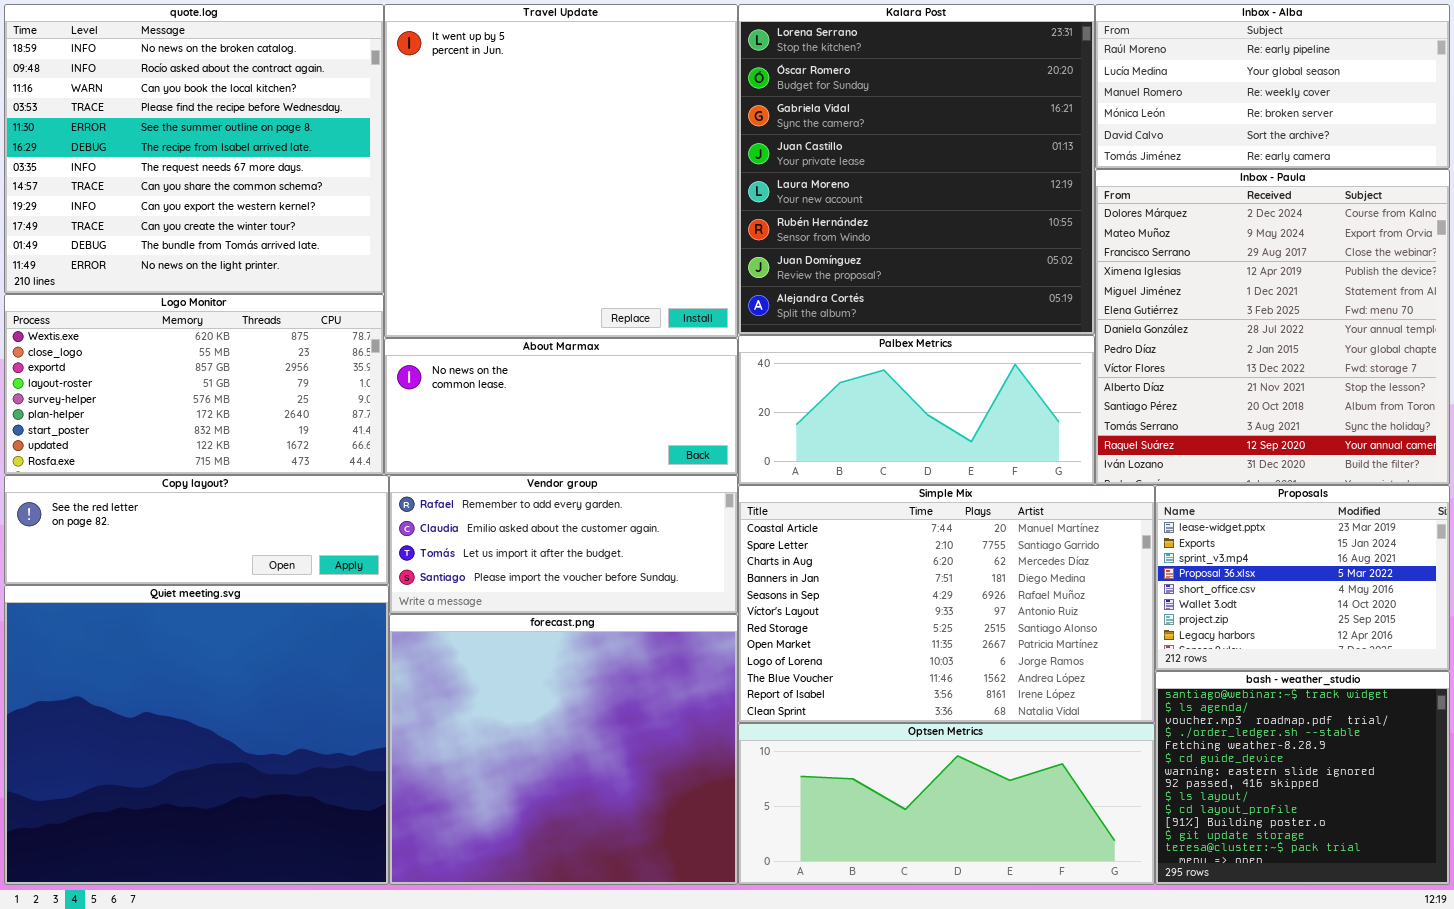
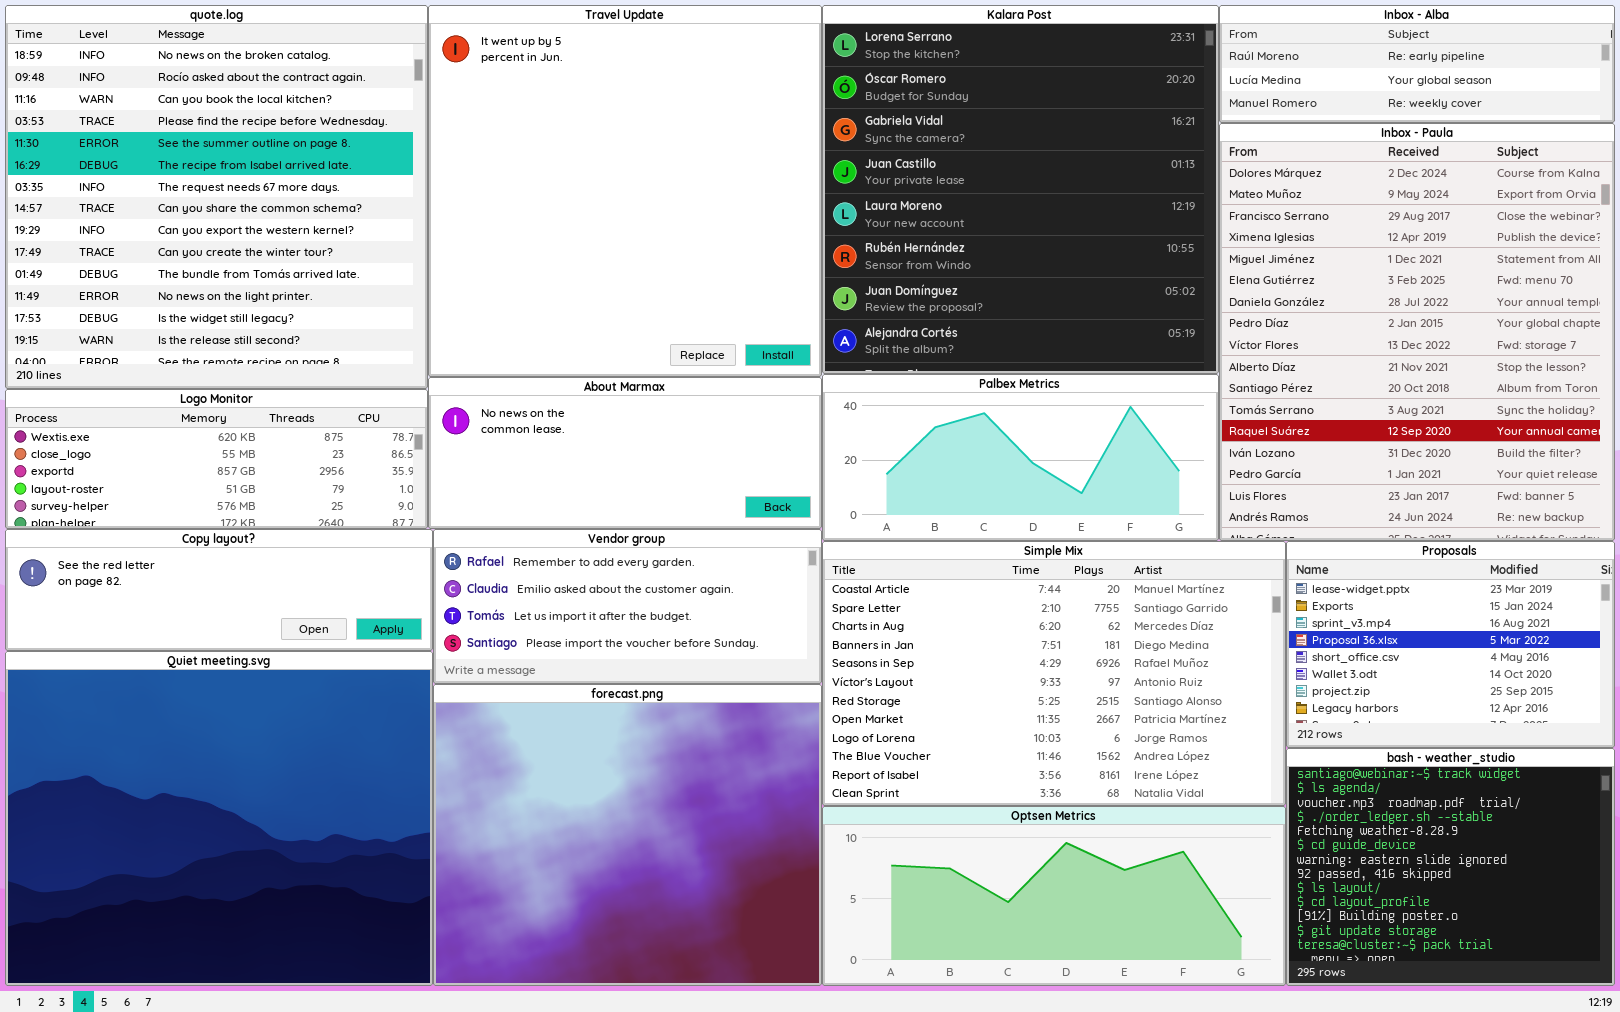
quote.log: [4,4,384,294] -> [5,5,428,389], resized
Inbox - Alba: [1095,4,1450,169] -> [1219,5,1615,123], resized
Inbox - Paula: [1095,169,1450,485] -> [1219,123,1615,541], resized
Logo Monitor: [4,294,384,475] -> [5,389,428,529], resized

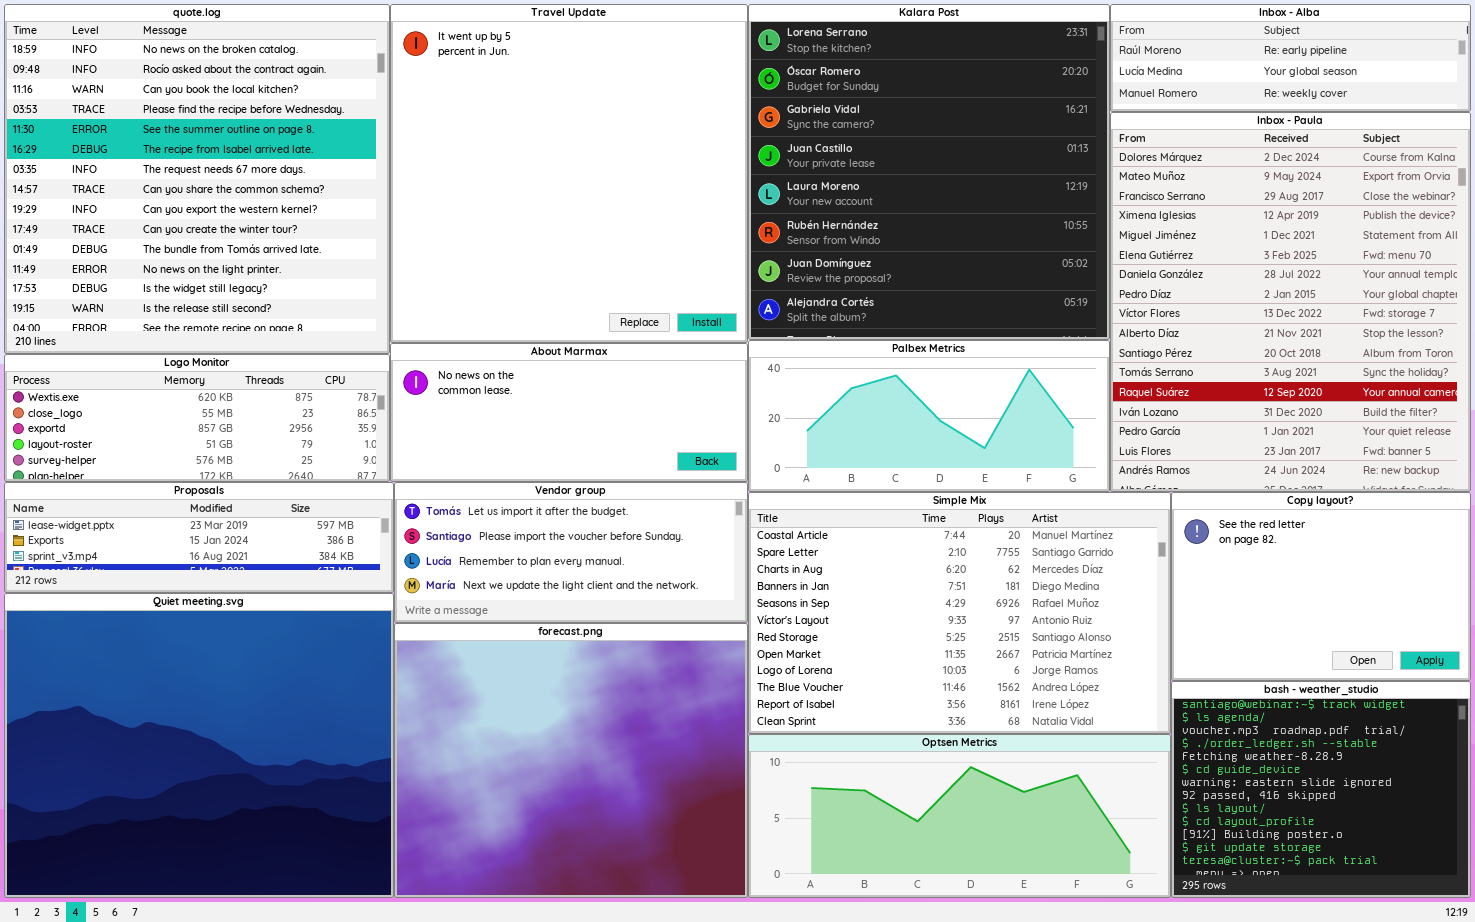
Copy layout?: [5,529,433,651] -> [1171,492,1471,681], moved, resized
Vendor group: [433,529,822,684] -> [394,482,748,623], scrolled down 2 rows
Proposals: [1286,541,1615,748] -> [4,482,394,593], moved, resized

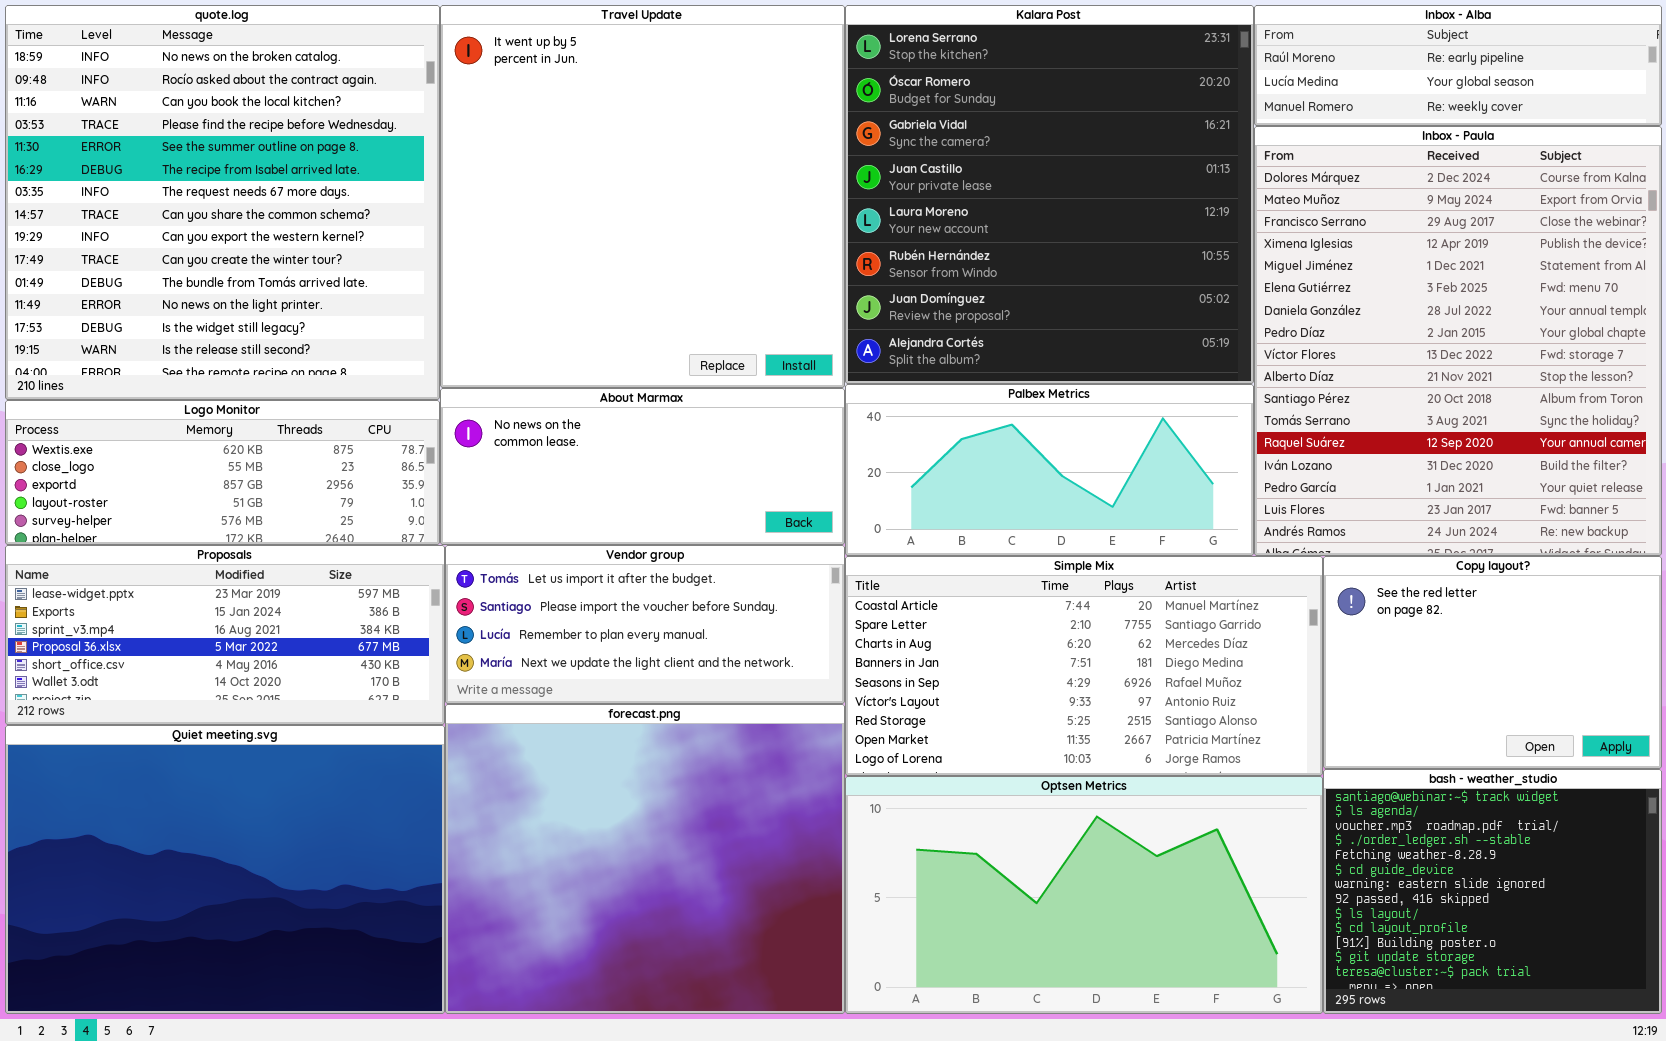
Proposals: [4,482,394,593] -> [5,545,445,725], resized
Simple Mix: [748,492,1171,734] -> [845,556,1323,776], resized
Quiet meeting.svg: [4,593,394,898] -> [5,725,445,1014], resized
Optsen Metrics: [748,734,1171,898] -> [845,776,1323,1014], resized

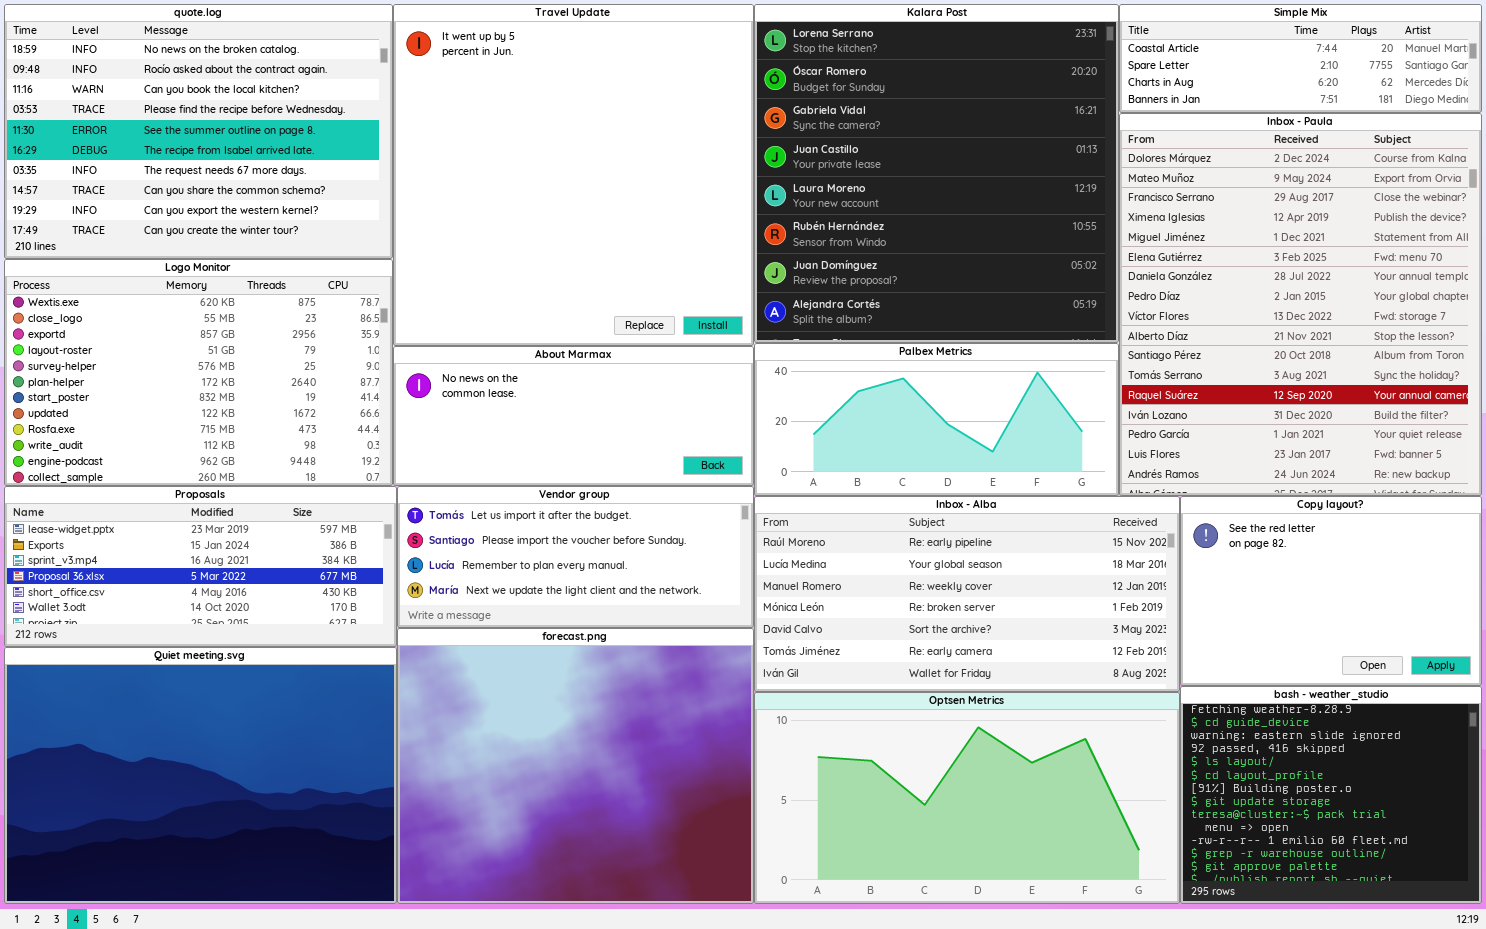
quote.log: [5,5,440,400] -> [4,4,393,259], resized
Inbox - Alba: [1254,5,1662,126] -> [754,496,1180,692], moved, resized
Logo Monitor: [5,400,440,545] -> [4,259,393,486], resized
Simple Mix: [845,556,1323,776] -> [1119,4,1482,113], moved, resized
bash - weather_studio: [1323,769,1662,1014] -> [1180,686,1482,904], scrolled down 4 rows

